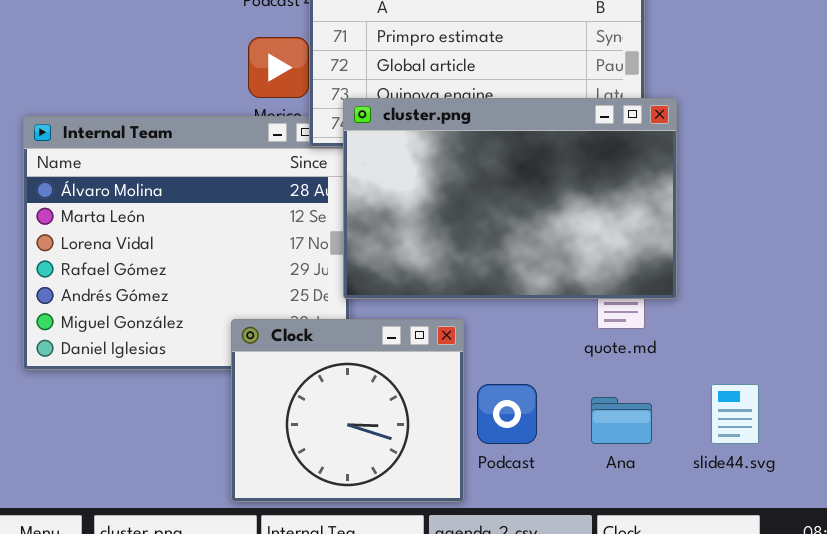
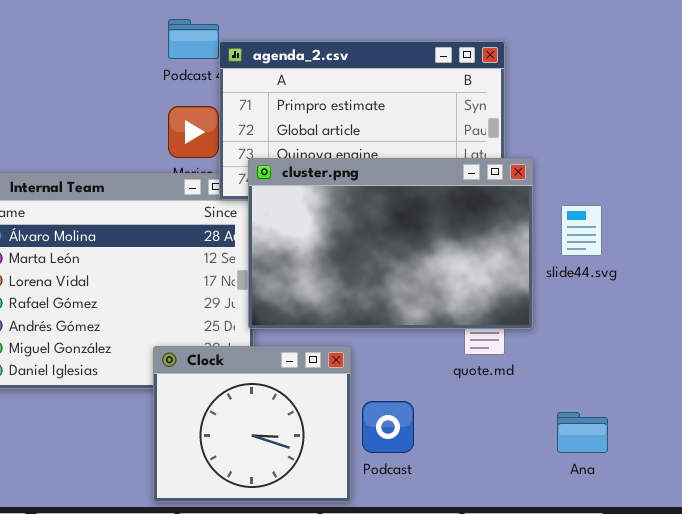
slide44.svg: [711,384,759,444] -> [561,205,602,256], moved
Ana: [591,397,652,444] -> [557,412,608,453], moved

